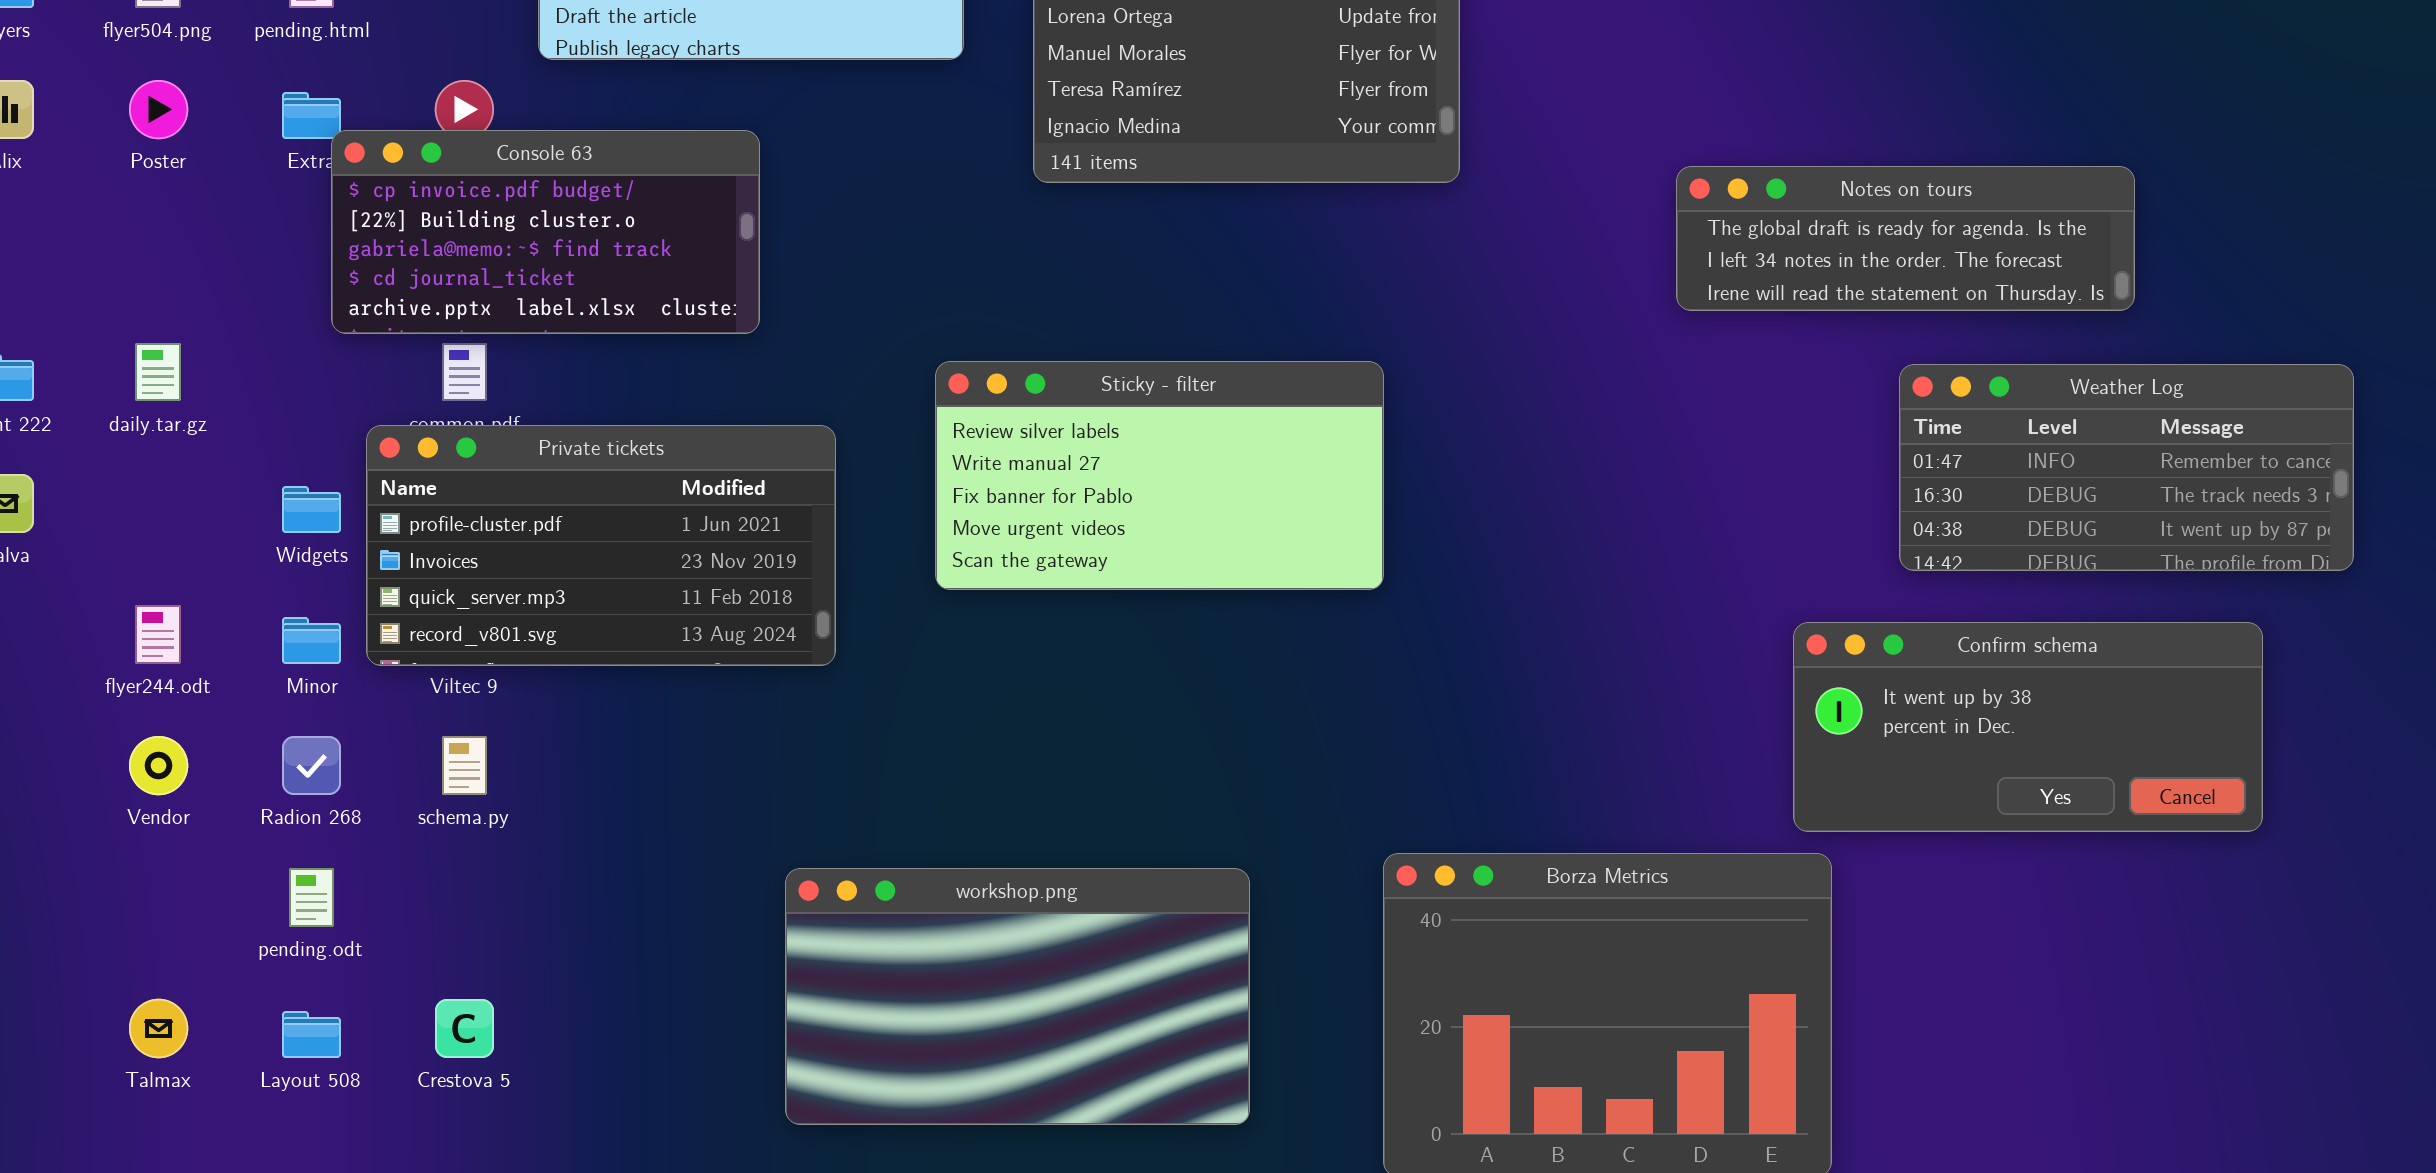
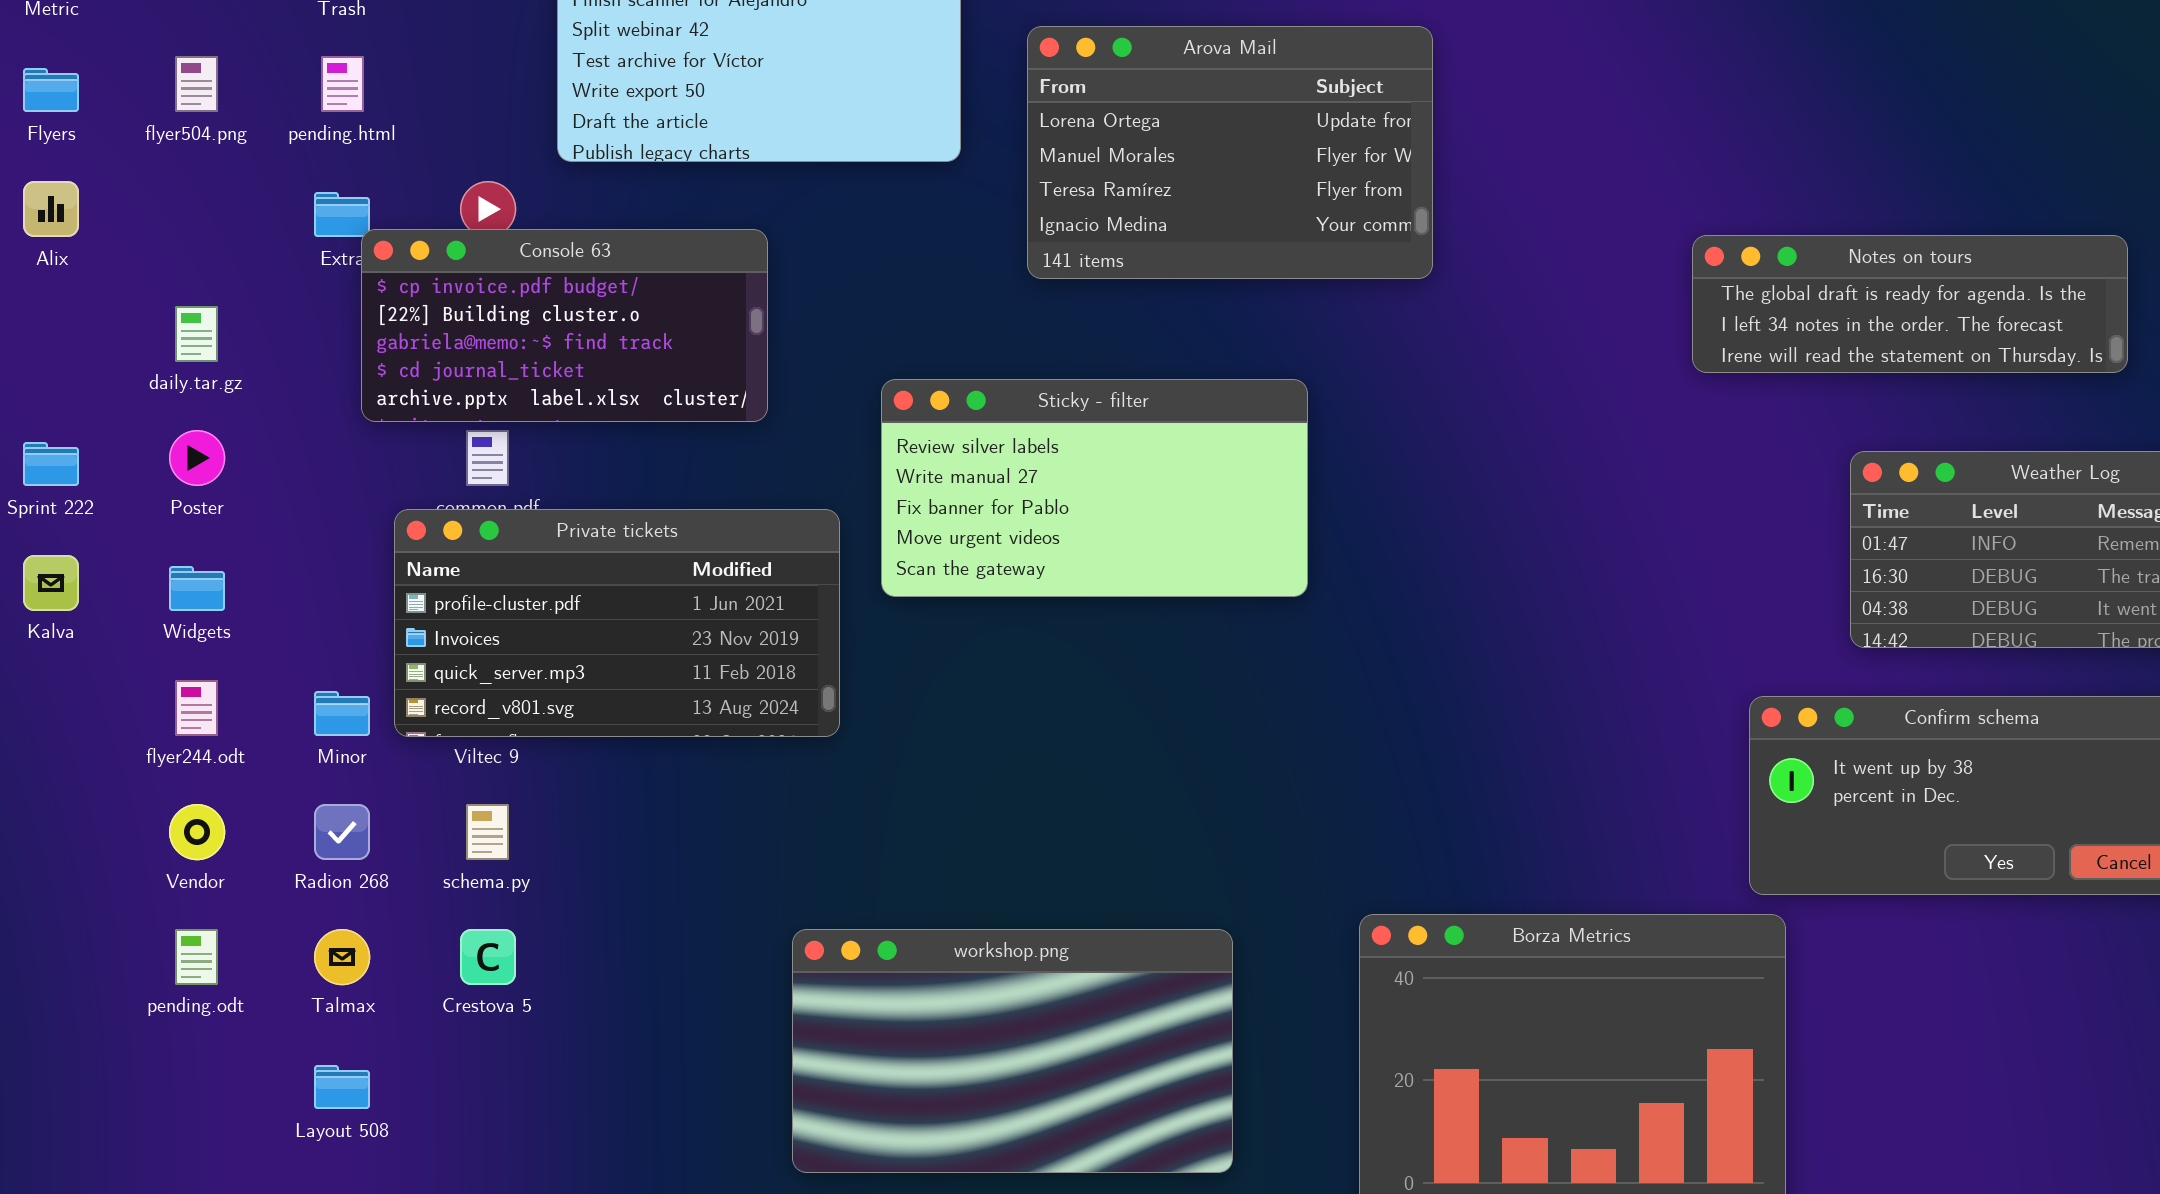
Poster: [129,80,188,139] -> [169,430,225,486], moved
Notes on tours: [1676,166,2135,311] -> [1692,235,2128,373], moved
daily.tar.gz: [135,343,181,401] -> [175,306,218,362], moved
Sticky - filter: [935,361,1384,590] -> [881,379,1308,597], moved
Widgets: [282,486,341,533] -> [169,566,225,611], moved
pending.odt: [289,868,334,927] -> [175,929,218,985], moved
Talmax: [129,999,188,1058] -> [314,929,370,985], moved
Crestova 5: [435,999,494,1058] -> [460,929,516,985], moved

